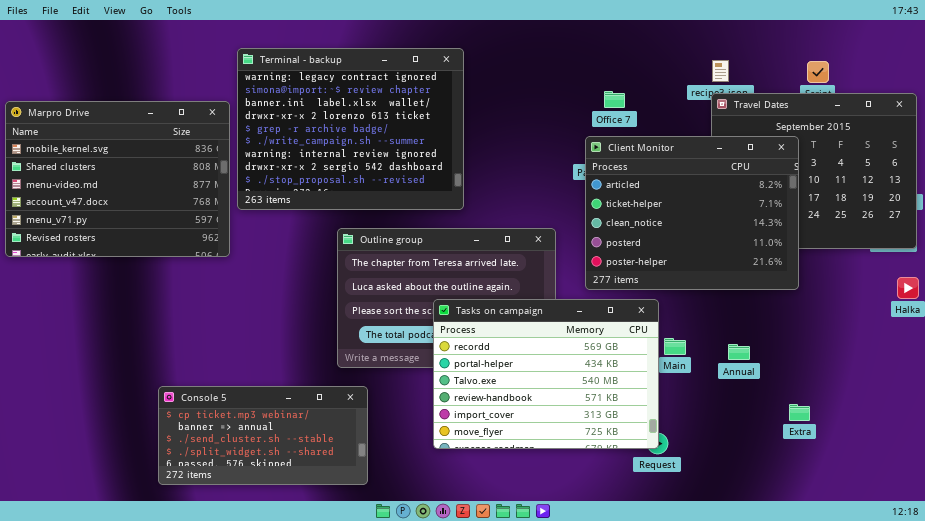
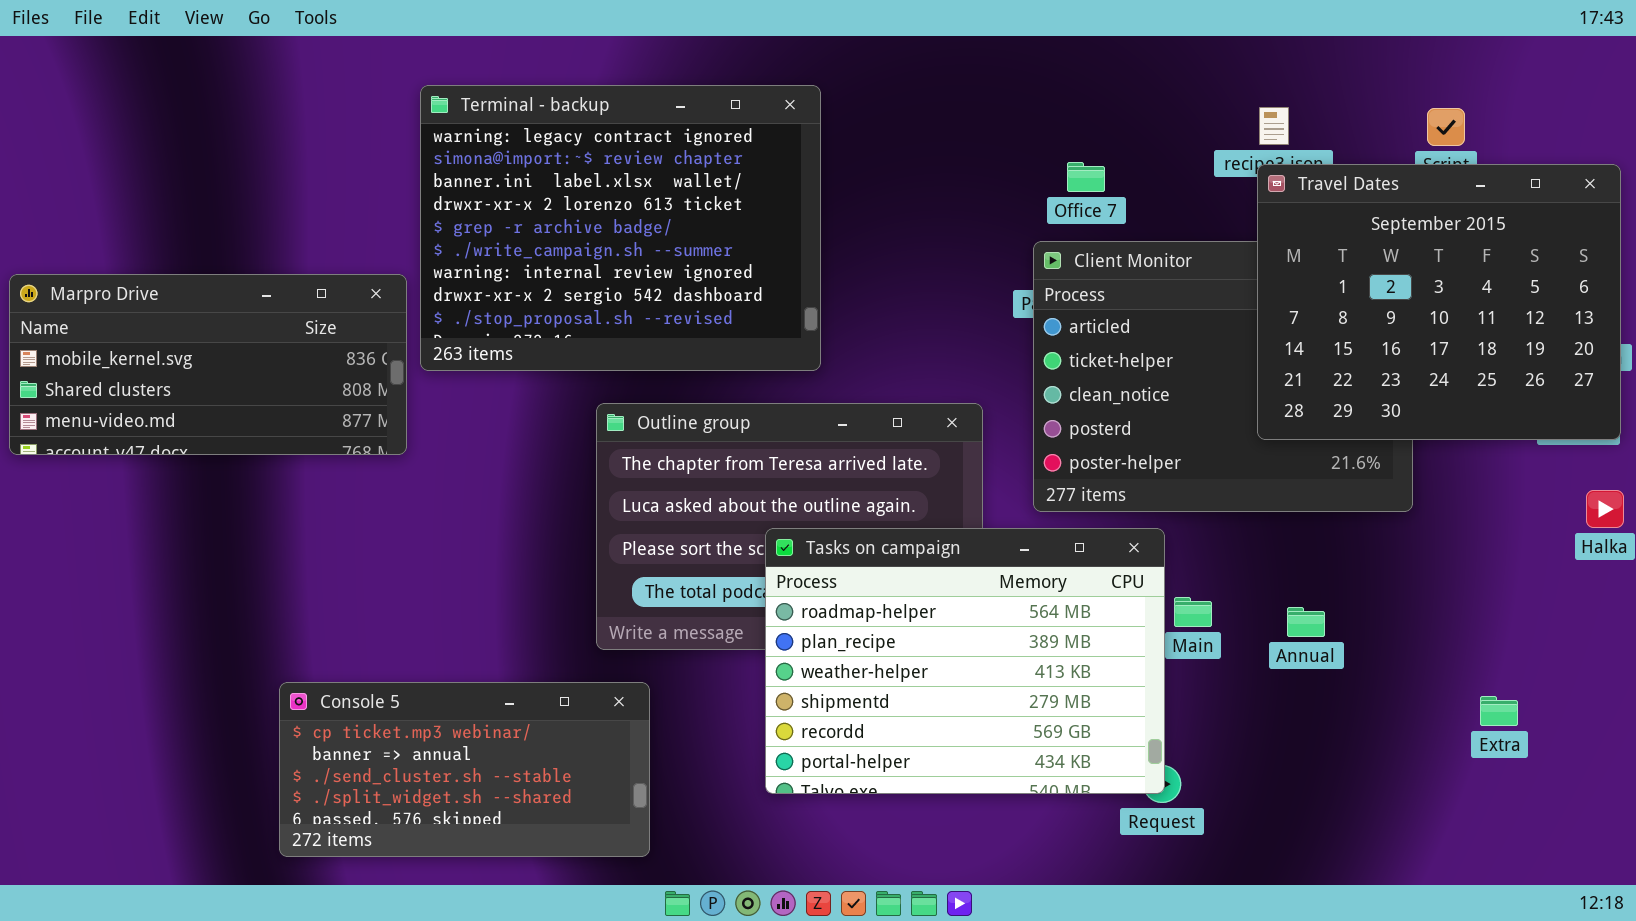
Travel Dates: [711,93,917,249] -> [1257,164,1621,440], raised
Marpro Drive: [5,101,230,257] -> [9,274,407,455], resized
Tasks on campaign: [433,299,659,449] -> [765,528,1165,794], scrolled up 4 rows
Extra: [789,404,810,421] -> [1480,696,1518,726], moved

